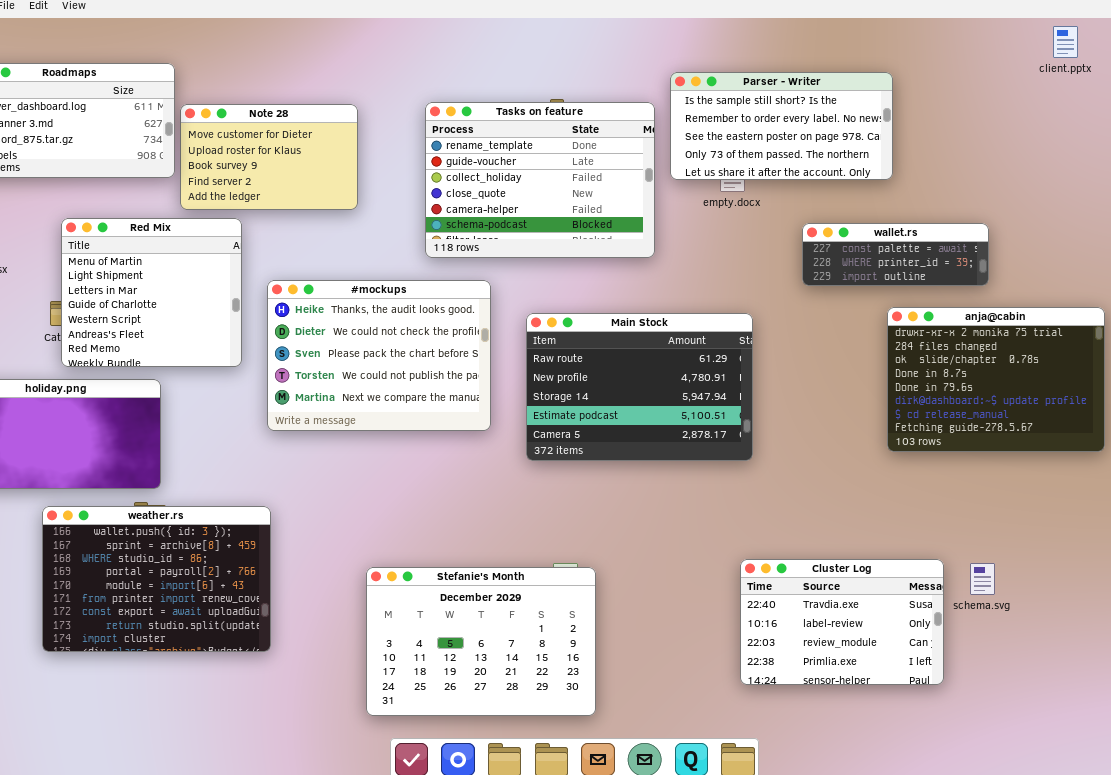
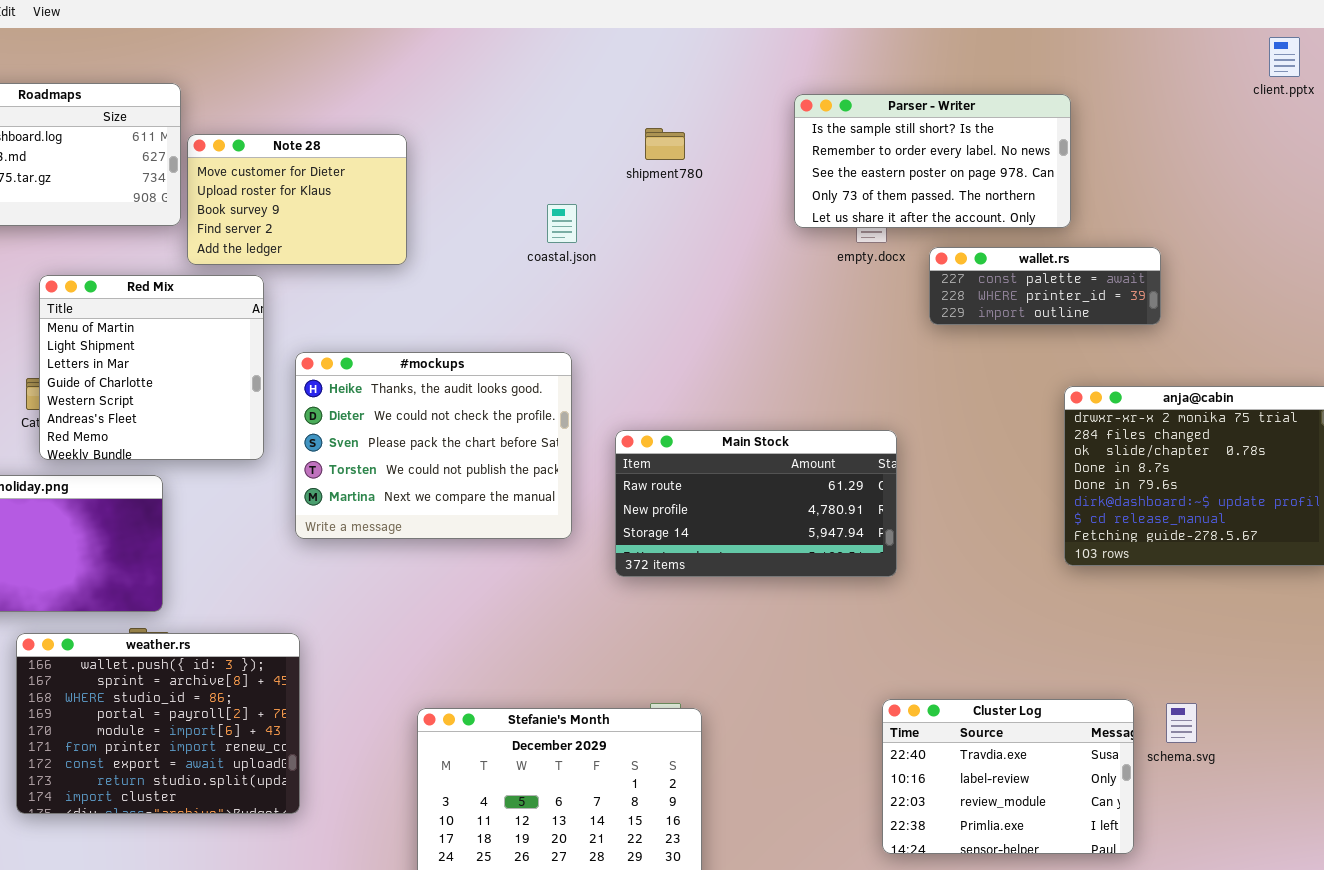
Tasks on feature: [425,102,655,258] -> none, closed
wallet.rs: [802,223,989,286] -> [929,247,1161,325], moved
Main Stock: [526,313,753,461] -> [615,430,897,577], resized

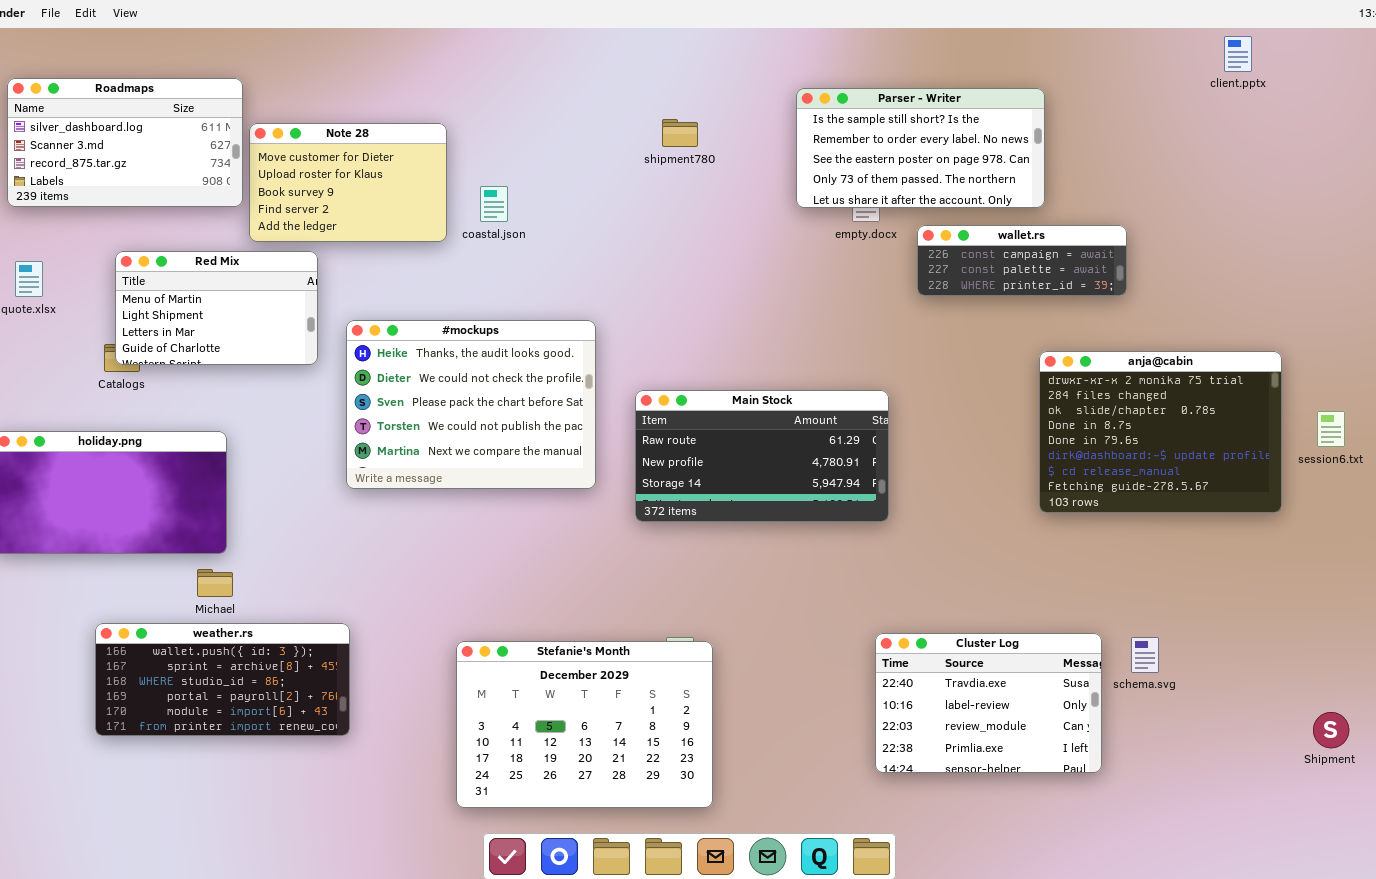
coastal.json: [547,204,577,243] -> [480,186,508,222], moved
wallet.rs: [929,247,1161,325] -> [917,225,1127,296], scrolled up 1 row
Red Mix: [39,275,264,460] -> [115,251,318,365], resized
weather.rs: [16,633,300,814] -> [95,623,350,736], resized

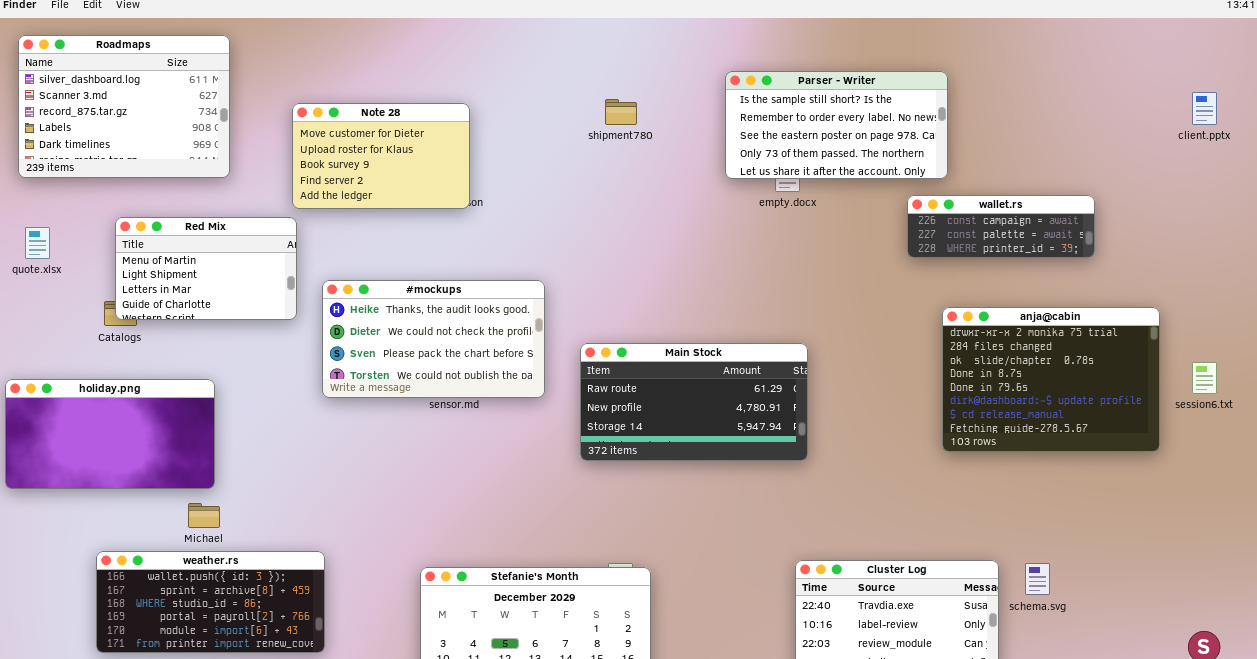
client.pptx: [1224,36,1252,72] -> [1192,92,1217,125], moved
Roadmaps: [7,78,243,207] -> [18,35,230,178], resized
Note 28: [249,123,447,242] -> [292,103,470,209], moved
wallet.rs: [917,225,1127,296] -> [907,195,1095,258], moved
#mockups: [346,320,596,489] -> [322,280,545,398], resized

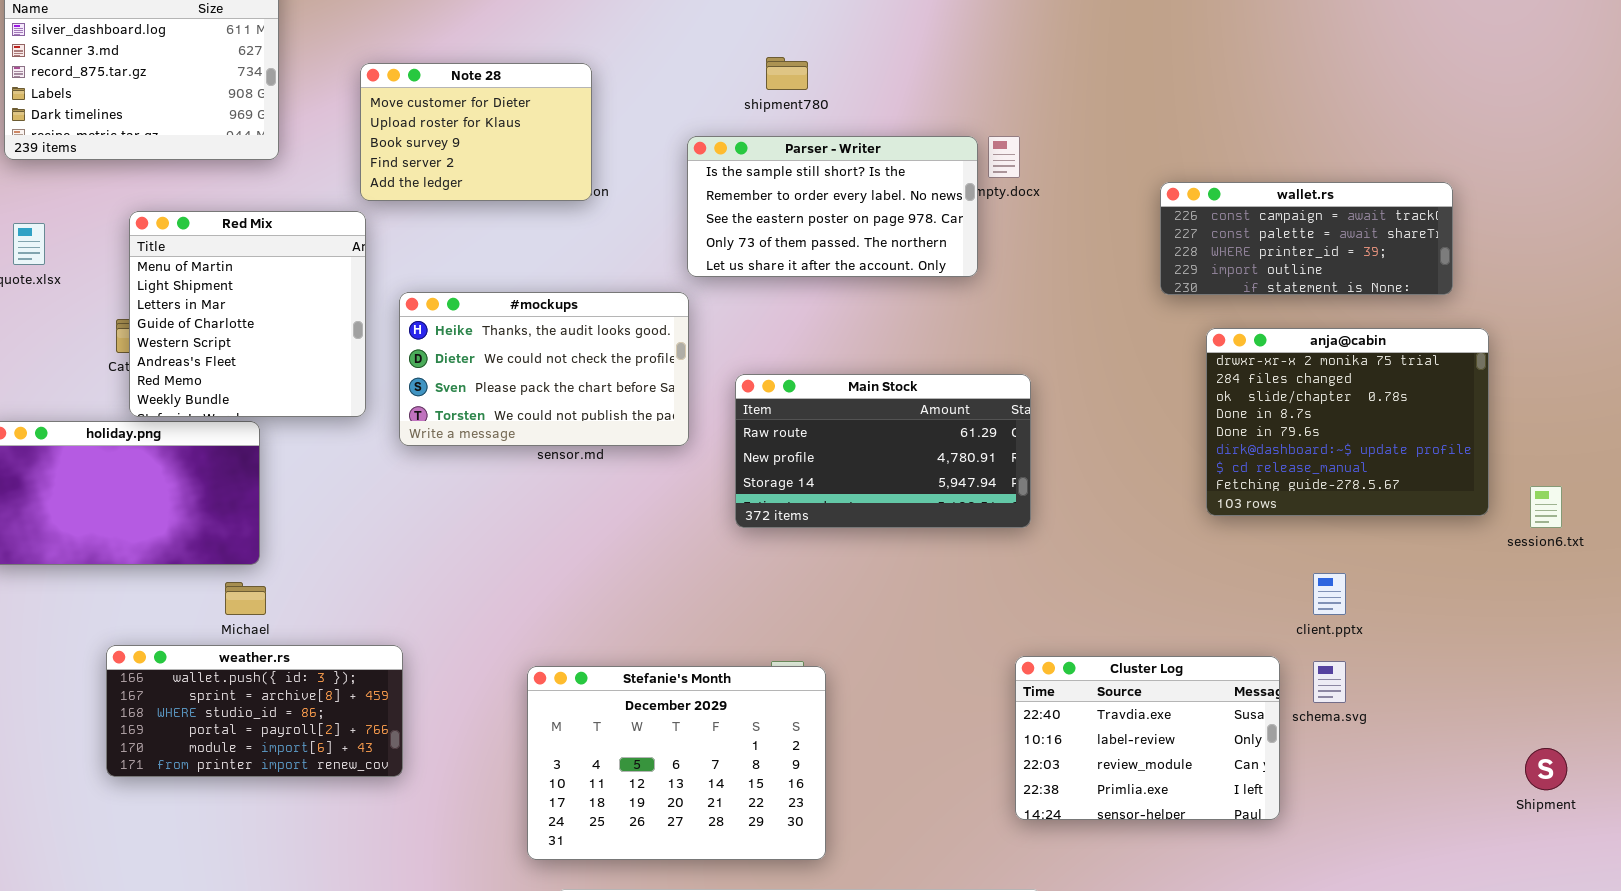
Parser - Writer: [725,71,948,179] -> [687,136,978,277], moved
client.pptx: [1192,92,1217,125] -> [1313,573,1346,615], moved
wallet.rs: [907,195,1095,258] -> [1160,182,1453,295], resized
Red Mix: [115,217,297,320] -> [129,211,366,417], resized
session6.txt: [1192,362,1217,394] -> [1530,486,1562,528], moved

